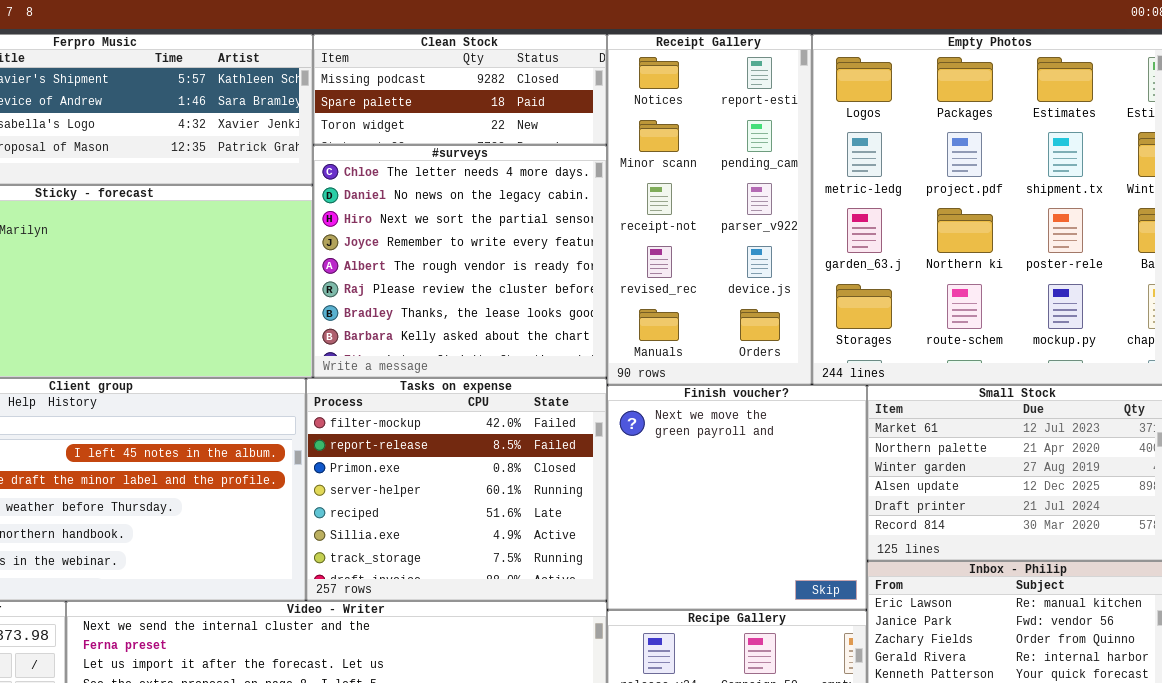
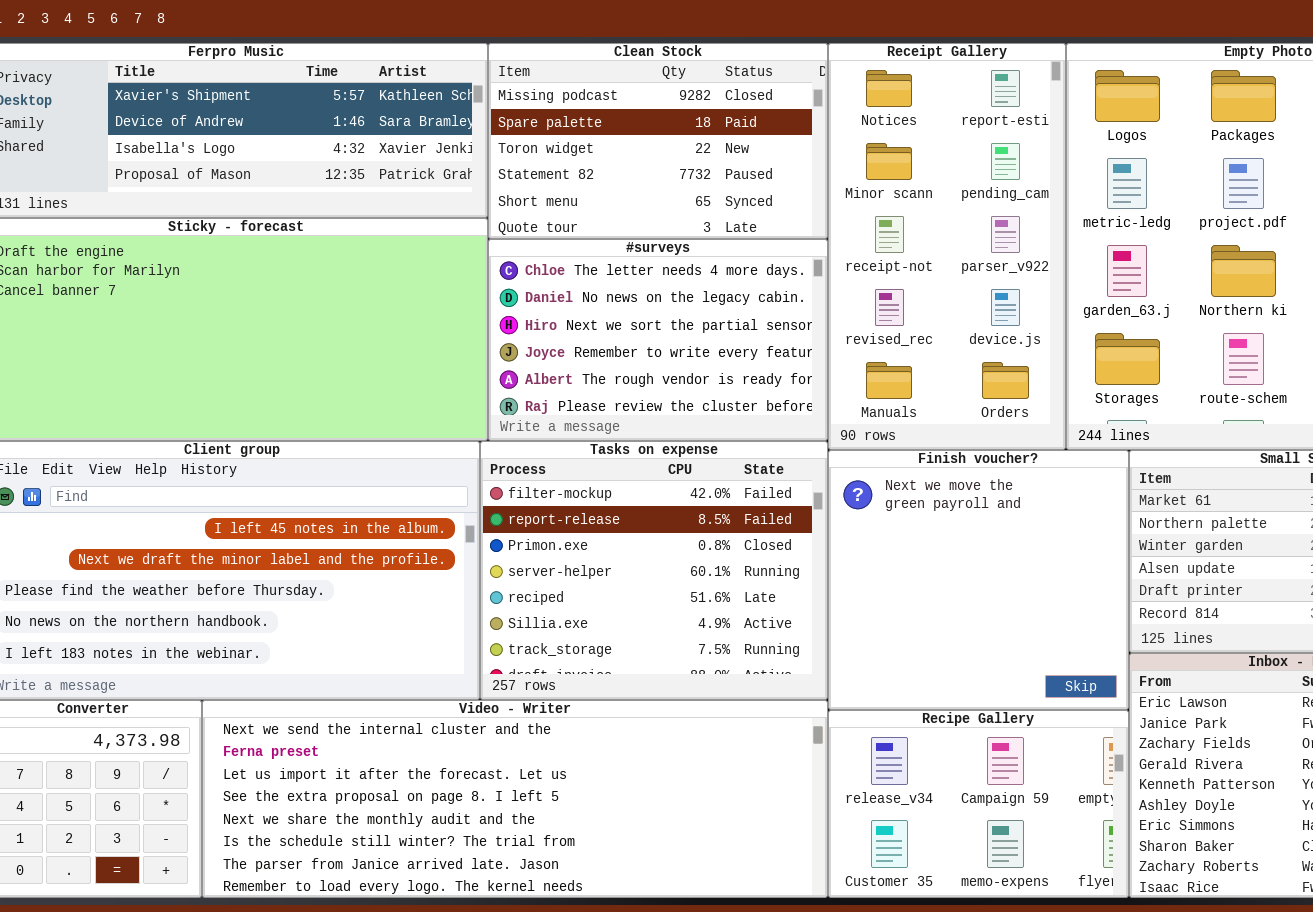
Clean Stock: [313,34,607,145] -> [488,43,828,239], resized
#surveys: [313,145,607,378] -> [488,239,828,441], resized

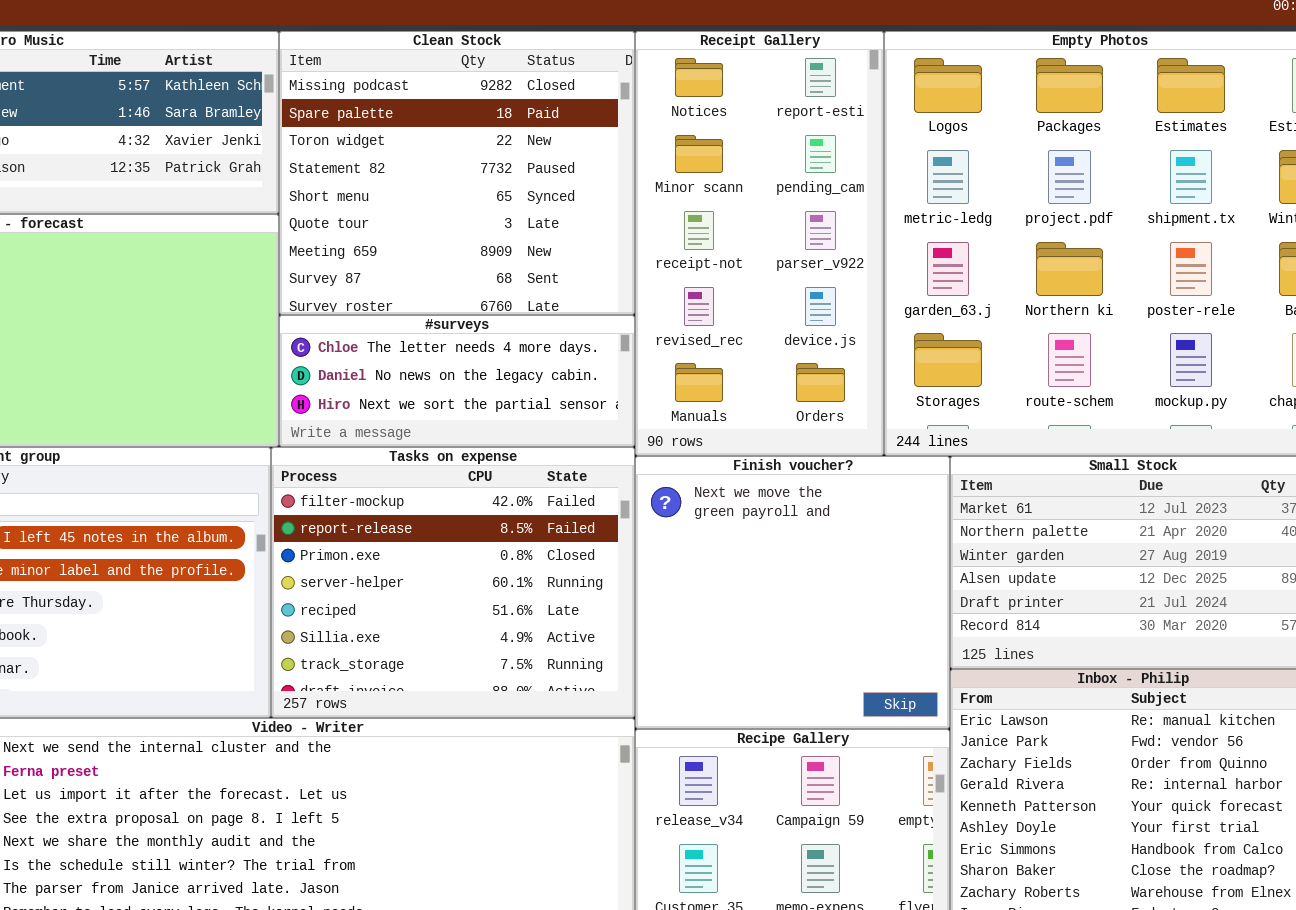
Clean Stock: [488,43,828,239] -> [279,31,635,315], resized
#surveys: [488,239,828,441] -> [279,315,635,447], resized

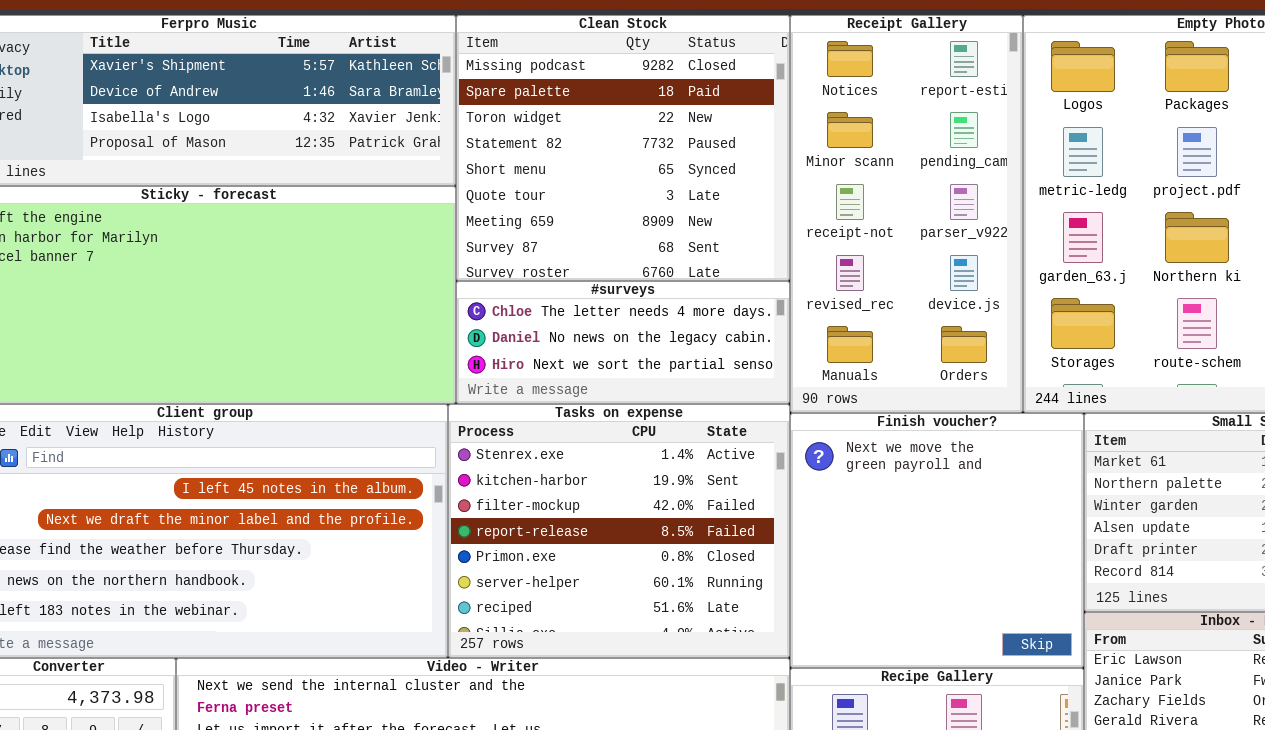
Tasks on expense: [271,447,635,718] -> [448,404,790,658], scrolled up 2 rows

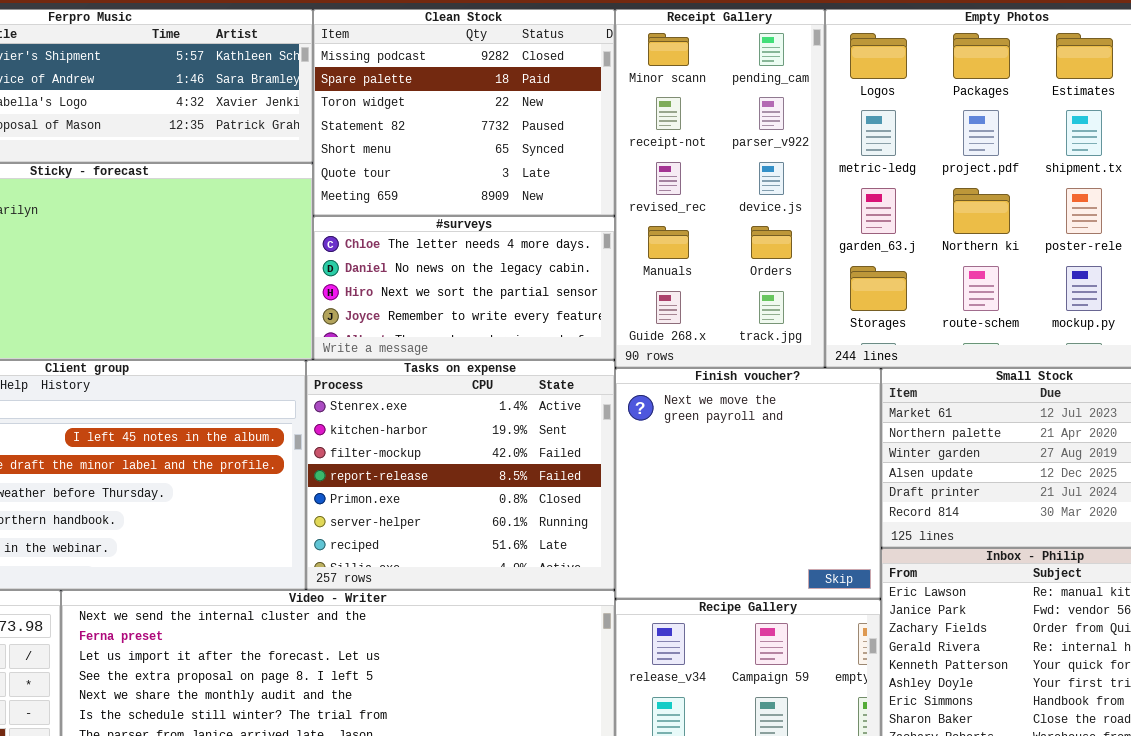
Clean Stock: [456,15,790,281] -> [313,9,615,216], resized
Receipt Gallery: [790,15,1023,413] -> [615,9,825,368], scrolled down 1 row
#surveys: [456,281,790,404] -> [313,216,615,360], resized

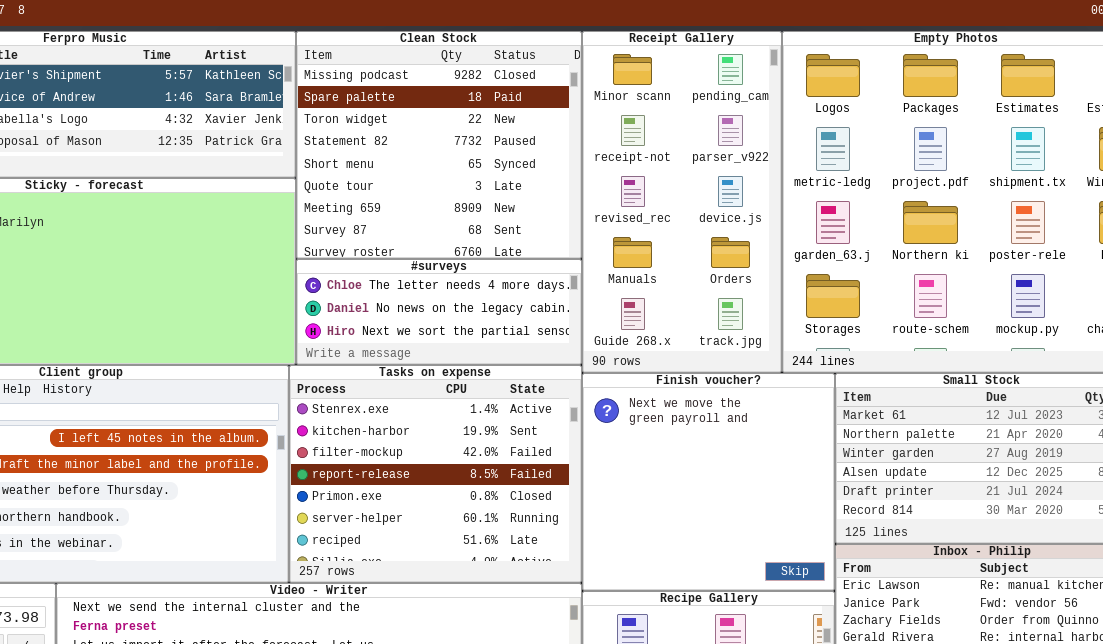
Clean Stock: [313,9,615,216] -> [296,31,582,259], resized
#surveys: [313,216,615,360] -> [296,259,582,365], resized

